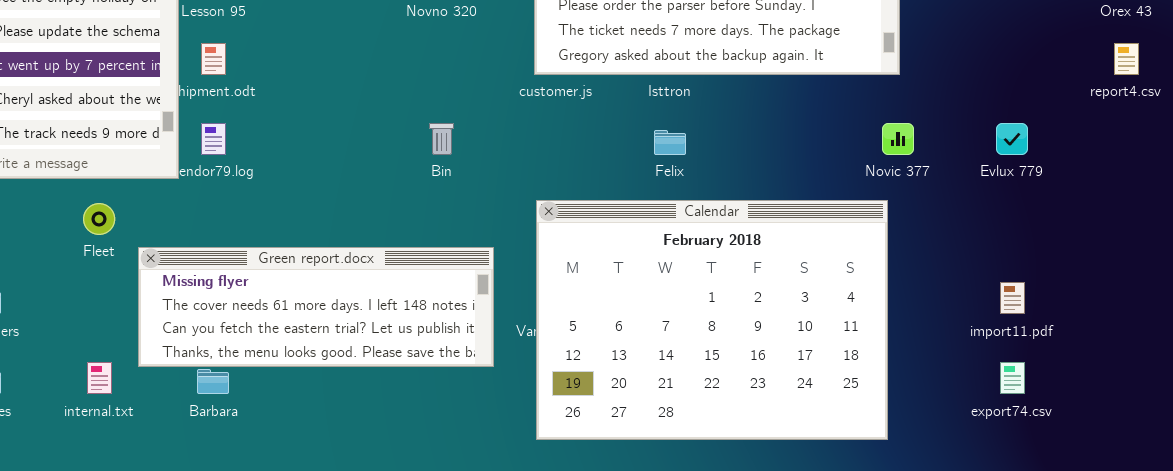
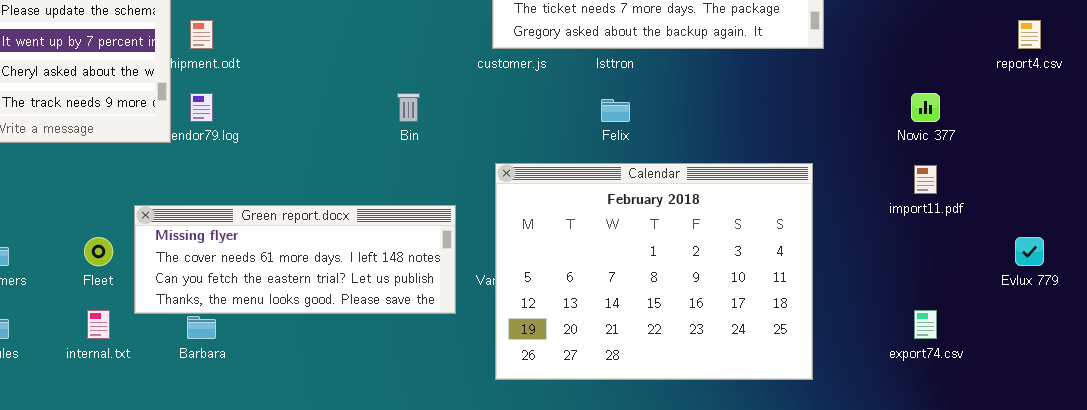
Novic 377: [882,123,914,155] -> [911,93,940,122], moved
Evlux 779: [996,123,1028,155] -> [1015,237,1044,266], moved
Fleet: [83,203,115,235] -> [84,237,113,266], moved
import11.pdf: [1000,282,1025,314] -> [914,165,937,194], moved

